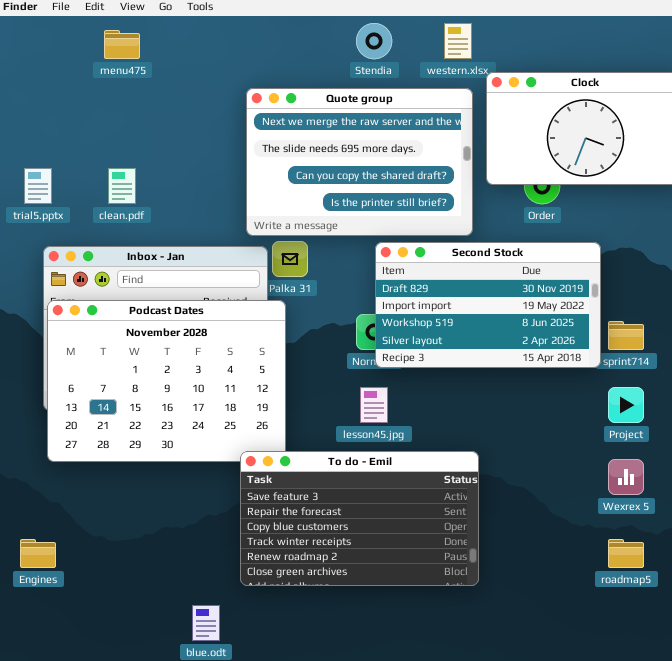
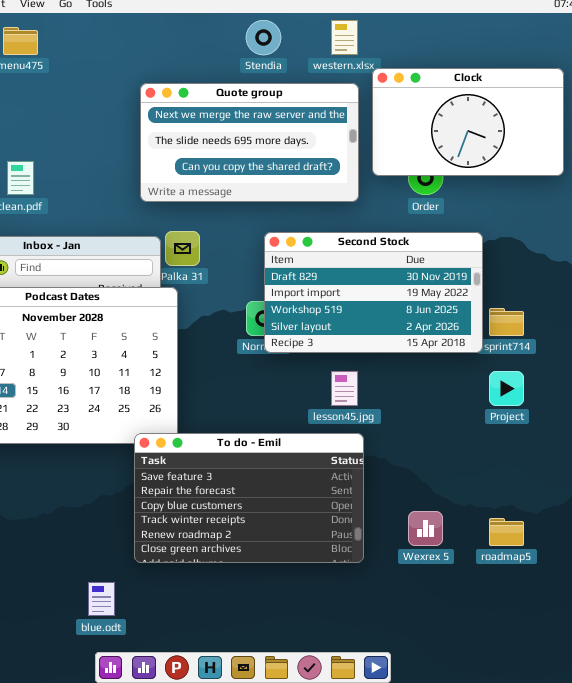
Quote group: [246,88,473,236] -> [140,83,359,202], resized
lesson45.jpg: [360,387,388,423] -> [331,371,358,406], moved
Wexrex 5: [608,459,644,495] -> [408,511,443,546], moved

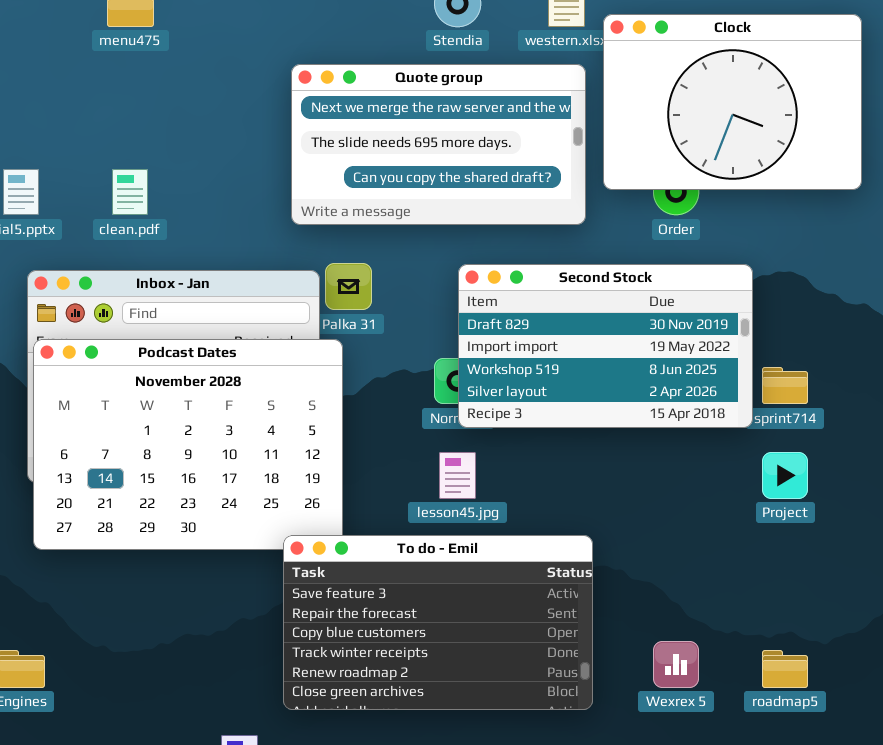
Clock: [372,68,564,176] -> [603,14,862,190], resized
lesson45.jpg: [331,371,358,406] -> [439,452,476,499], moved

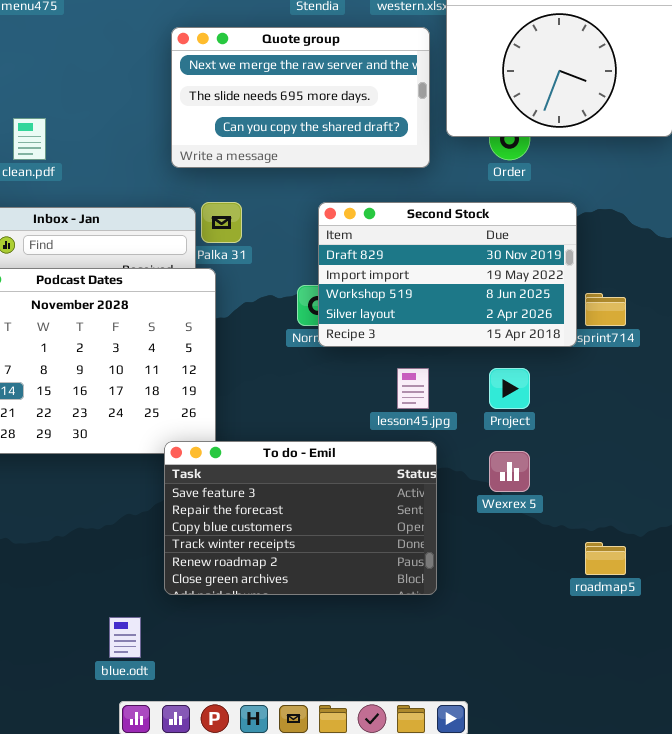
lesson45.jpg: [439,452,476,499] -> [397,368,429,409], moved
Project: [762,452,808,499] -> [489,368,530,409], moved
Wexrex 5: [653,641,699,688] -> [489,451,530,492], moved

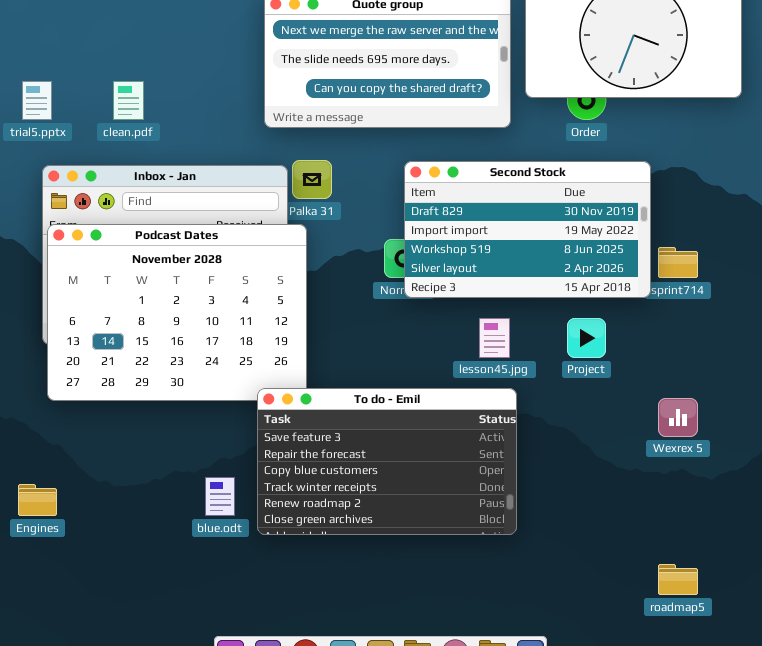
Wexrex 5: [489,451,530,492] -> [658,398,698,437], moved
roadmap5: [585,542,626,575] -> [658,564,698,595], moved
blue.odt: [109,617,141,658] -> [205,477,235,516], moved

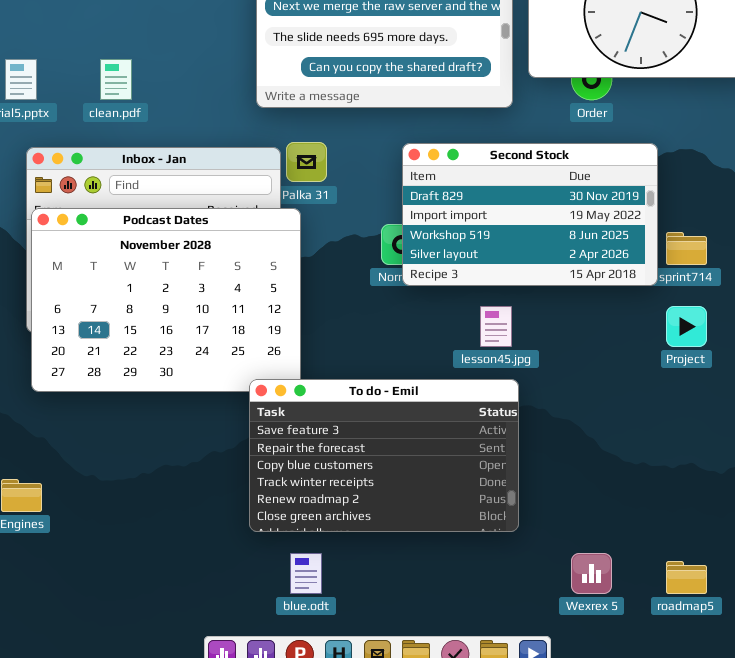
Project: [567,318,606,358] -> [666,306,707,347], moved
Wexrex 5: [658,398,698,437] -> [571,553,612,594], moved
blue.odt: [205,477,235,516] -> [290,553,322,594], moved

